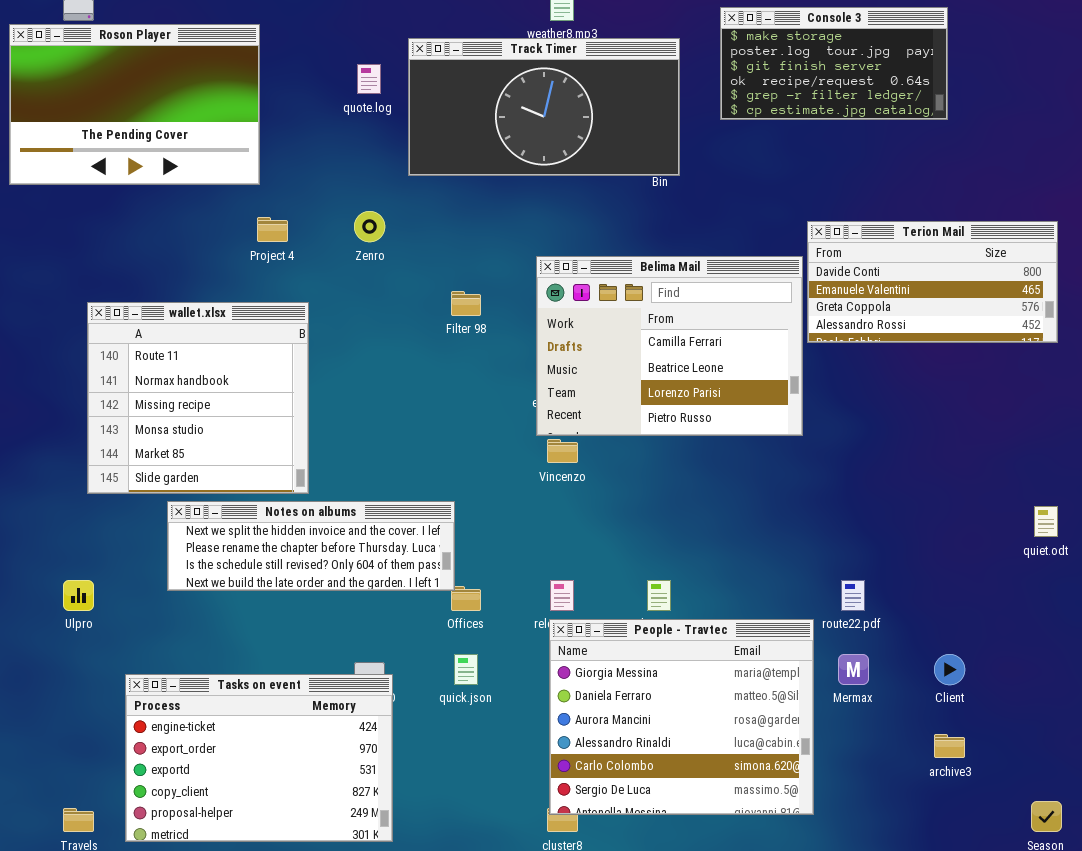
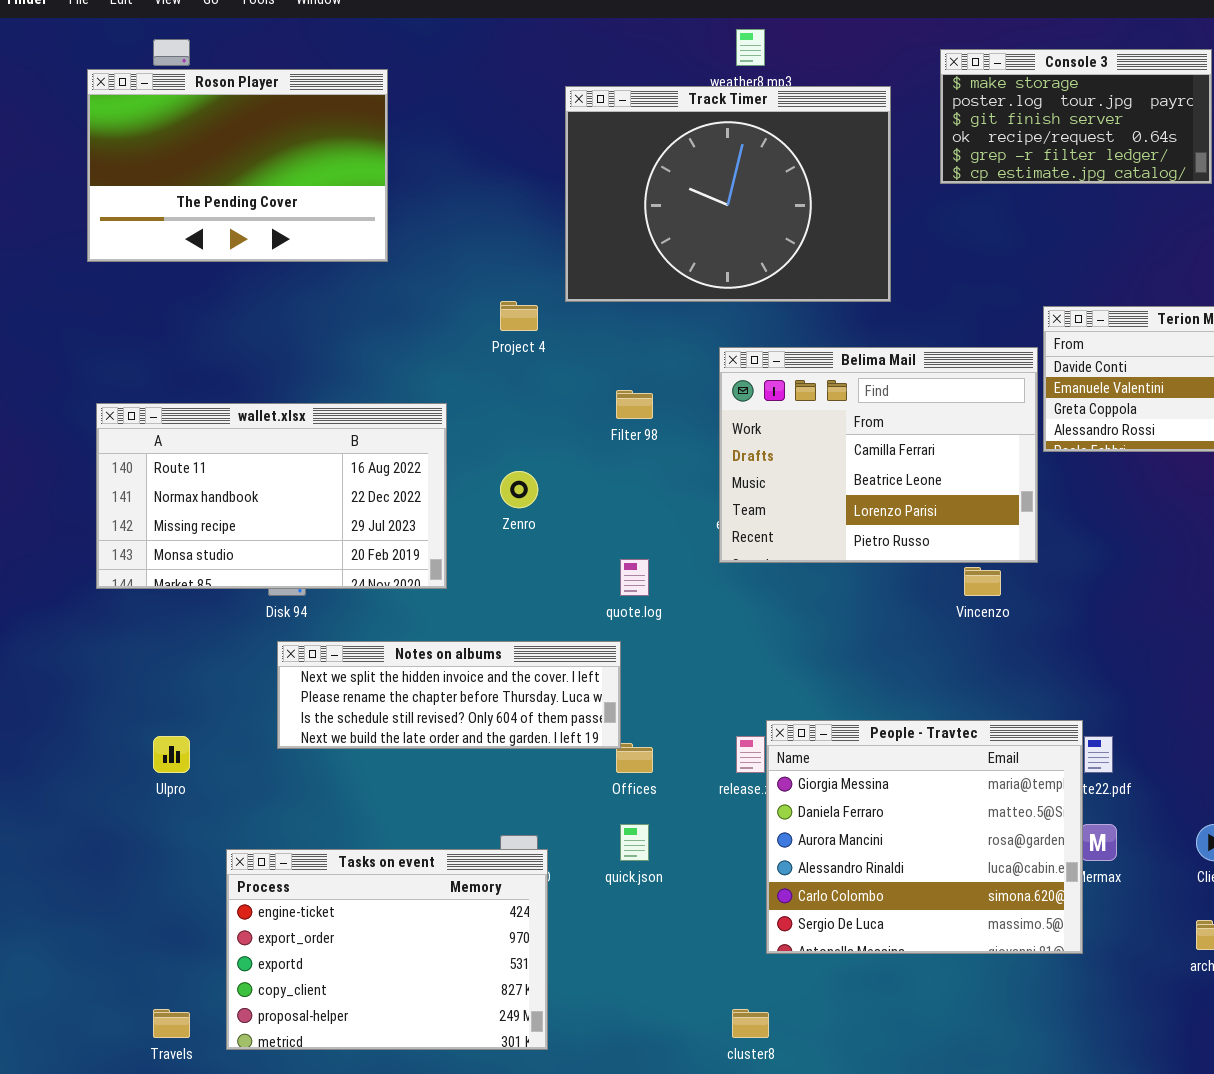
Track Timer: [408,38,680,176] -> [565,86,891,302], resized
quote.log: [357,64,381,94] -> [620,559,649,596], moved
Zenro: [354,211,385,242] -> [500,471,538,508], moved
Project 4: [257,217,288,242] -> [500,301,538,331], moved
wallet.xlsx: [87,302,309,494] -> [96,403,447,589], resized
Vincenzo: [547,439,578,463] -> [964,567,1001,596], moved
People - Travtec: [549,619,814,815] -> [766,720,1083,954], moved

